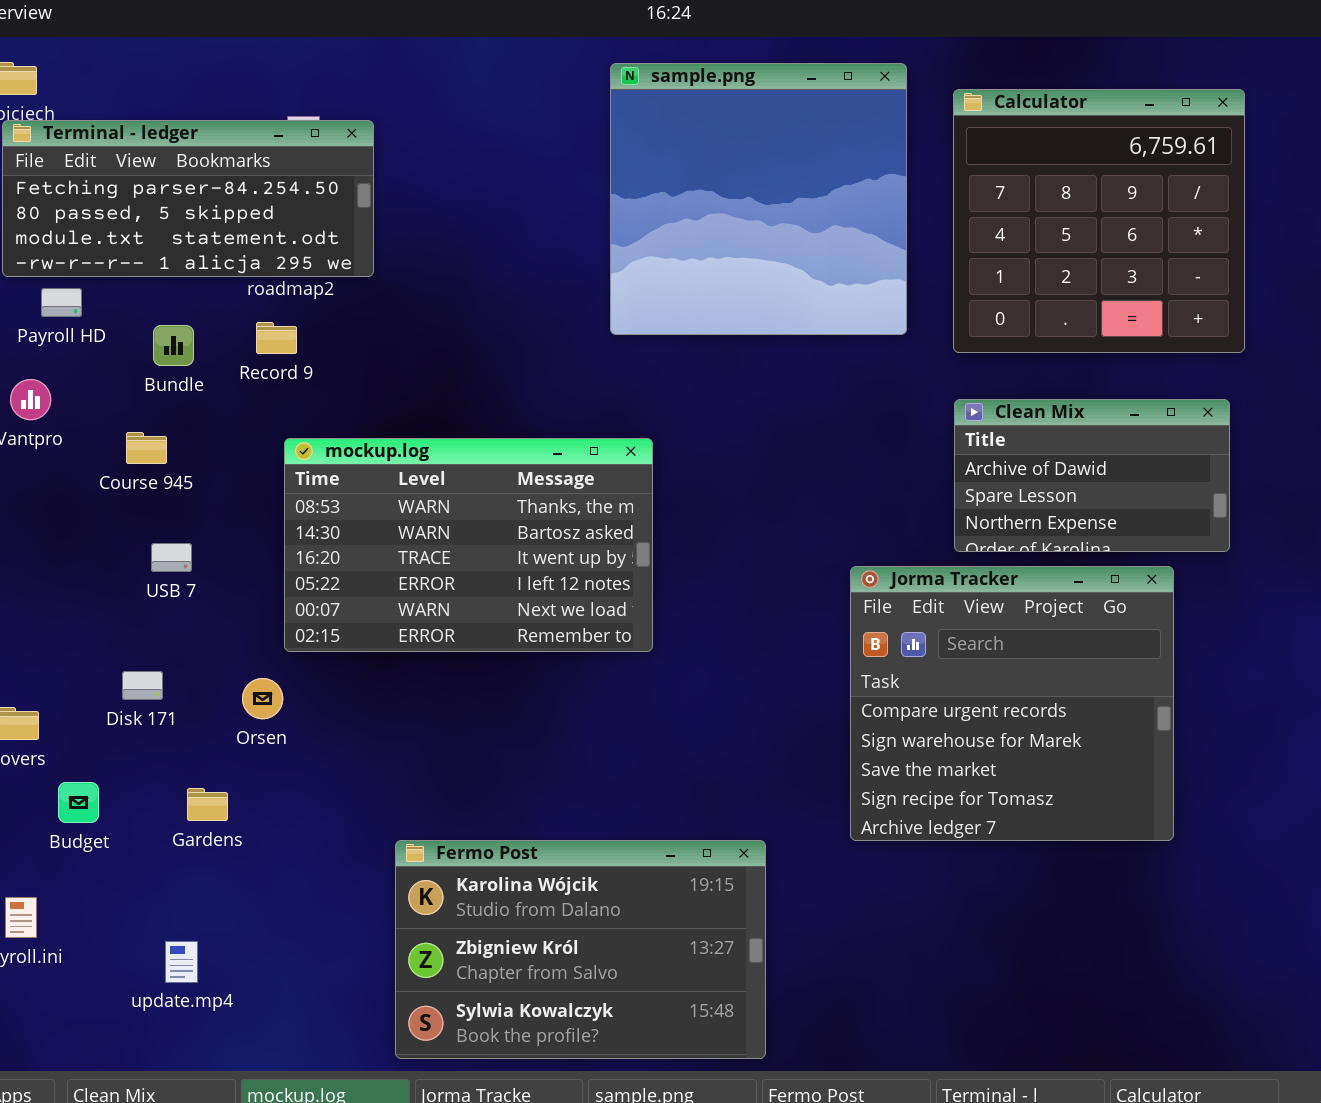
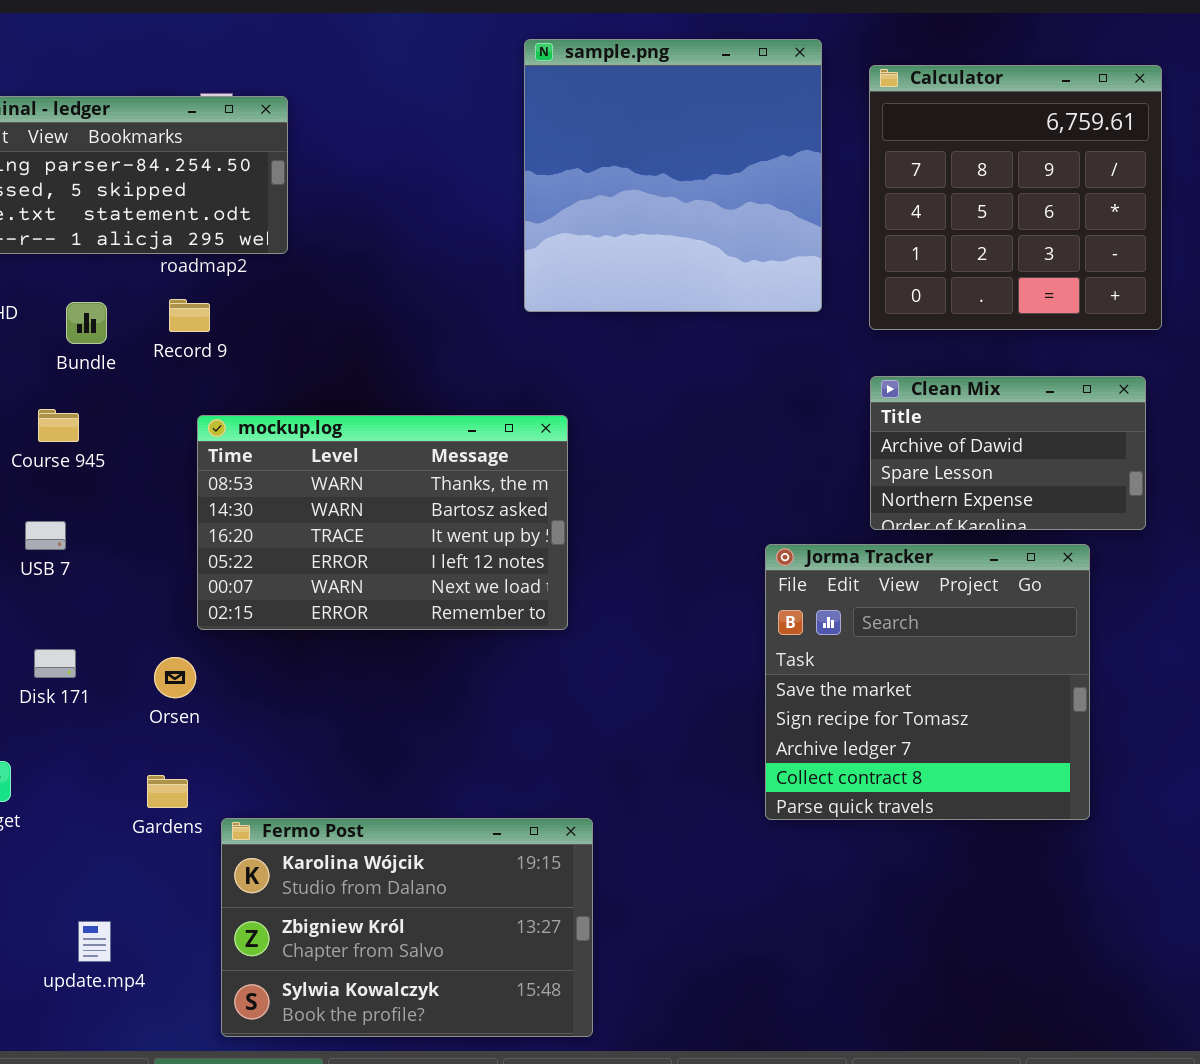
USB 7: [151,543,192,572] -> [25,521,66,550], moved
Jorma Tracker: [850,566,1174,841] -> [765,544,1090,820], scrolled down 2 rows
Gardens: [187,788,228,821] -> [147,775,188,808], moved
Fermo Post: [395,840,766,1059] -> [221,818,593,1037], moved

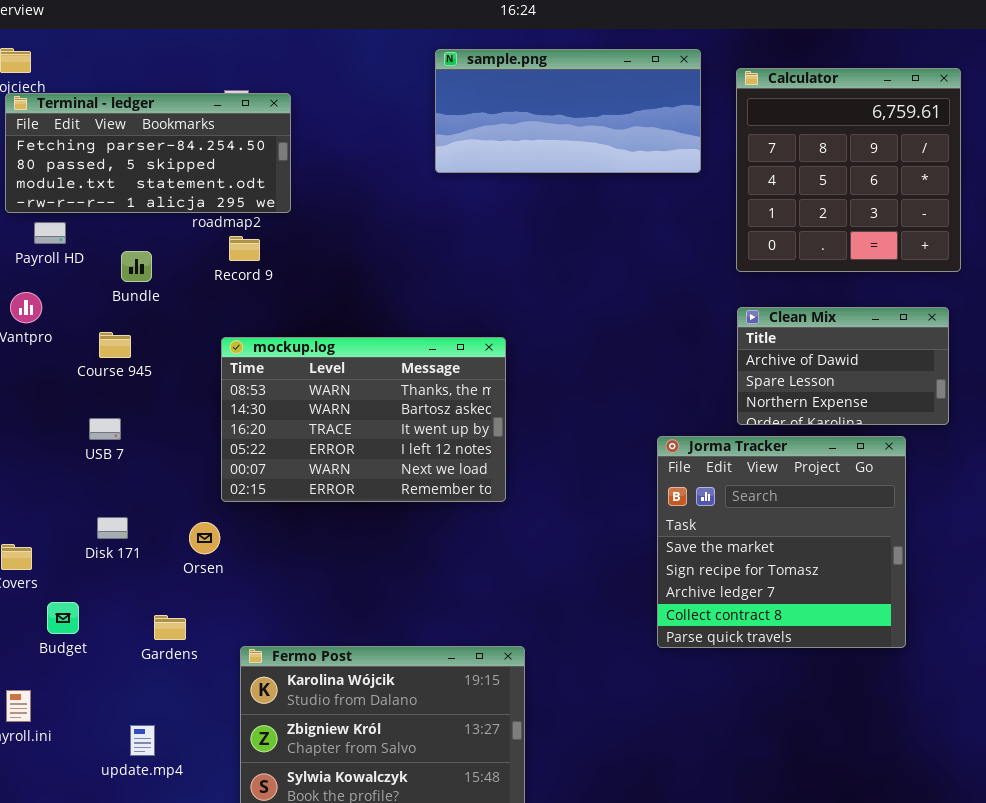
sample.png: [524,39,822,312] -> [435,49,701,173], resized
Record 9: [169,299,210,332] -> [229,236,260,261], moved
Gardens: [147,775,188,808] -> [154,615,186,640], moved

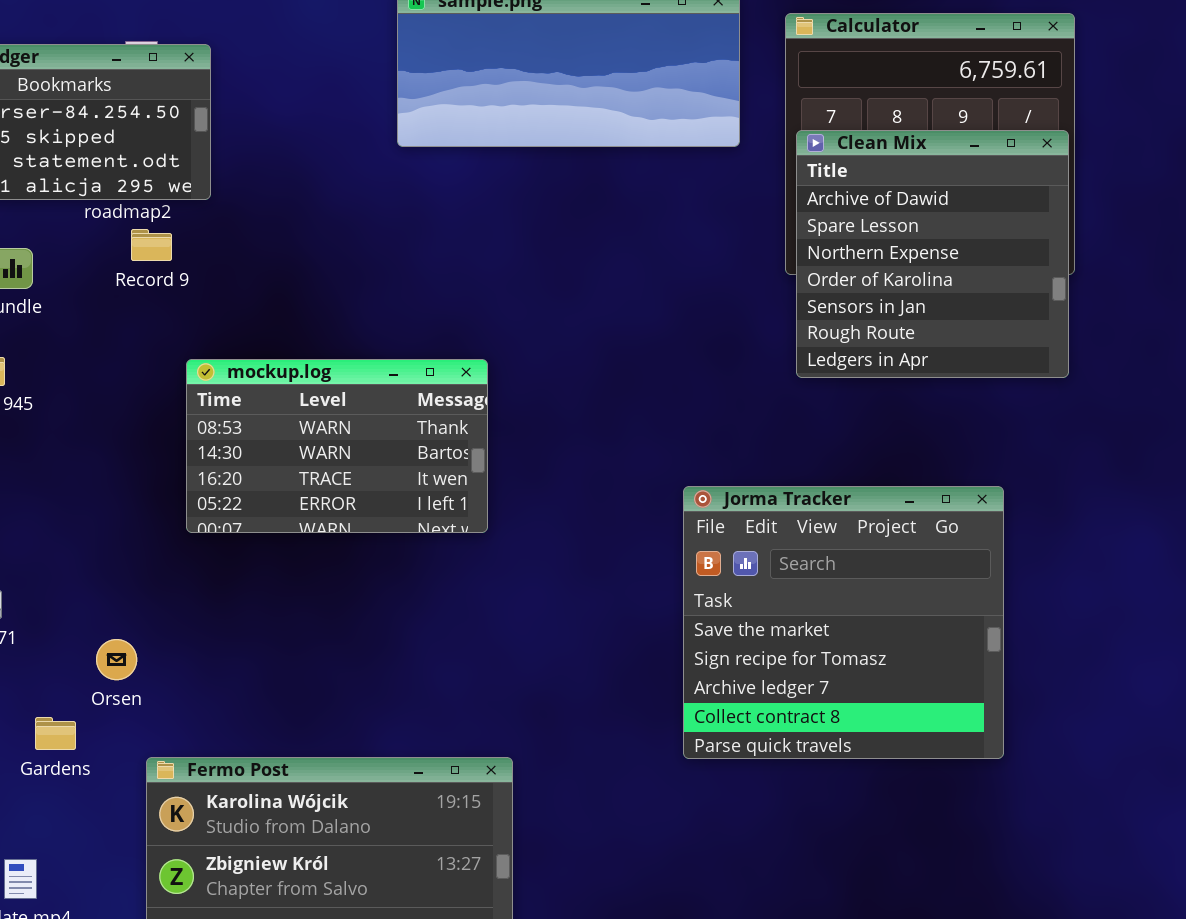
Clean Mix: [737,307,949,425] -> [796,130,1069,378], moved, resized
mockup.log: [221,337,506,502] -> [186,359,488,533], resized
Orsen: [189,522,220,554] -> [96,639,137,680], moved

